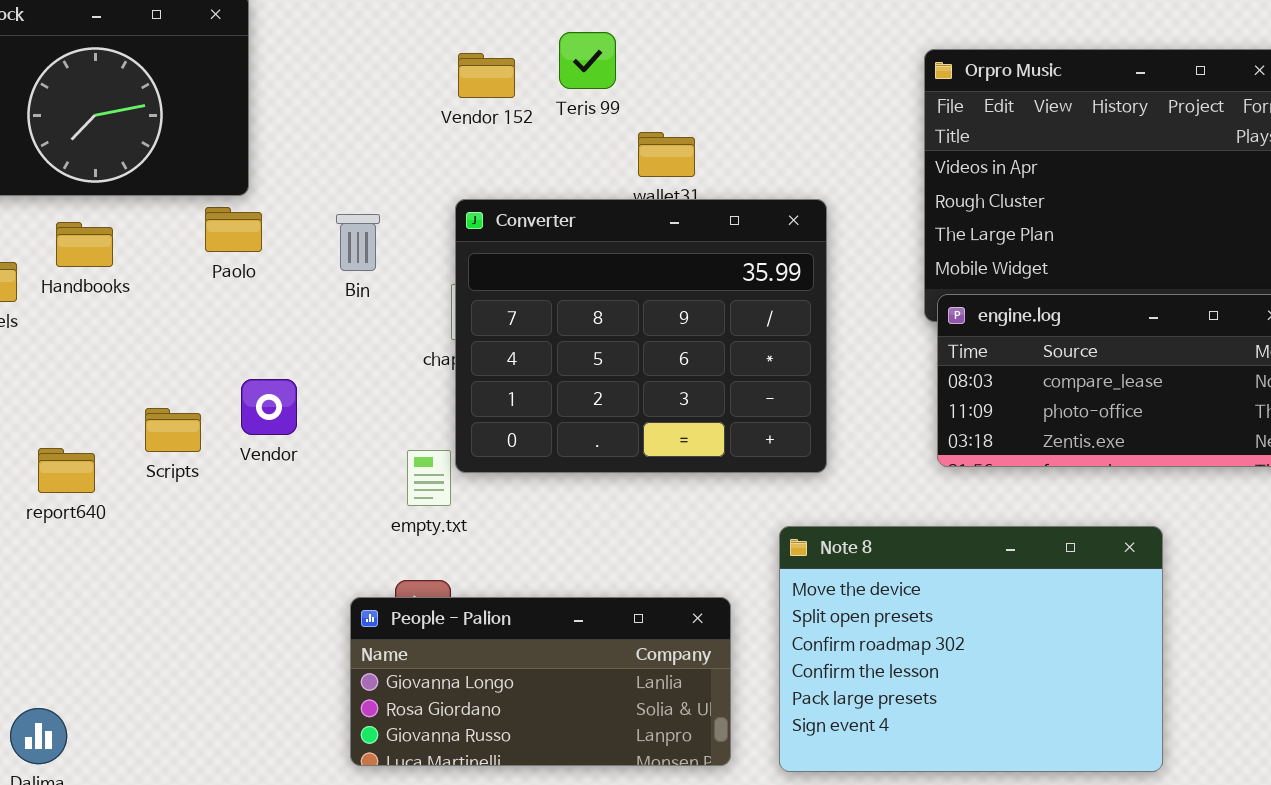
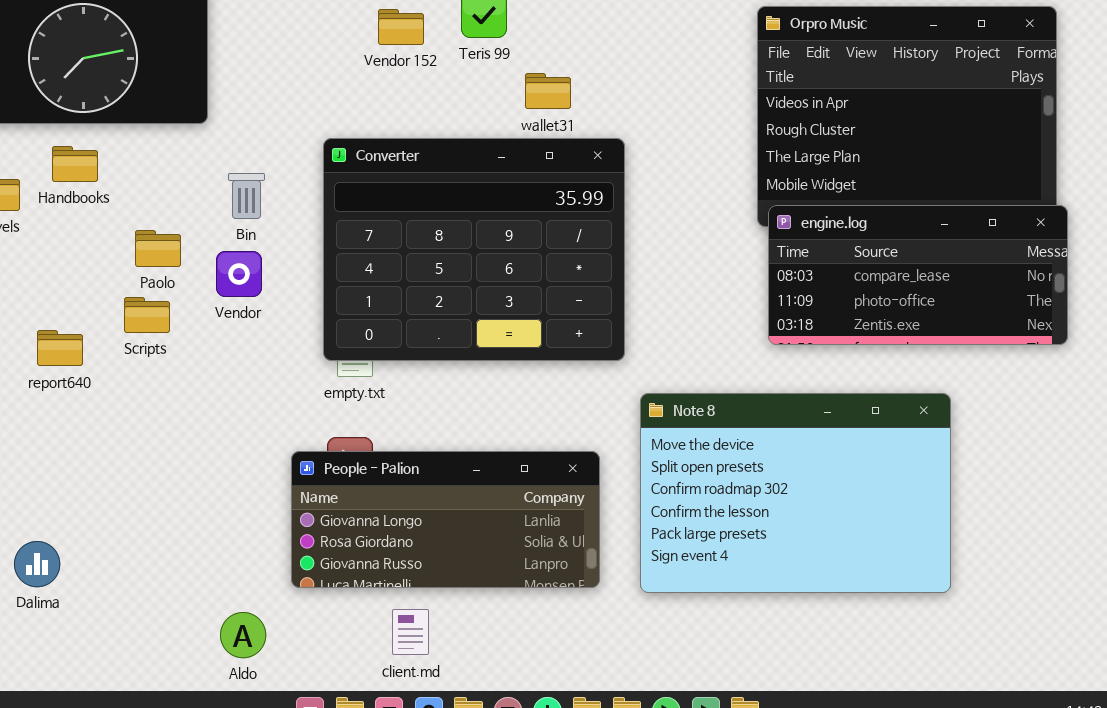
Converter: [455,199,827,473] -> [323,138,625,361], moved
Paolo: [205,207,262,252] -> [135,230,181,267], moved
Bin: [336,214,380,271] -> [228,173,265,219], moved
Vendor: [241,379,297,435] -> [216,251,262,297], moved

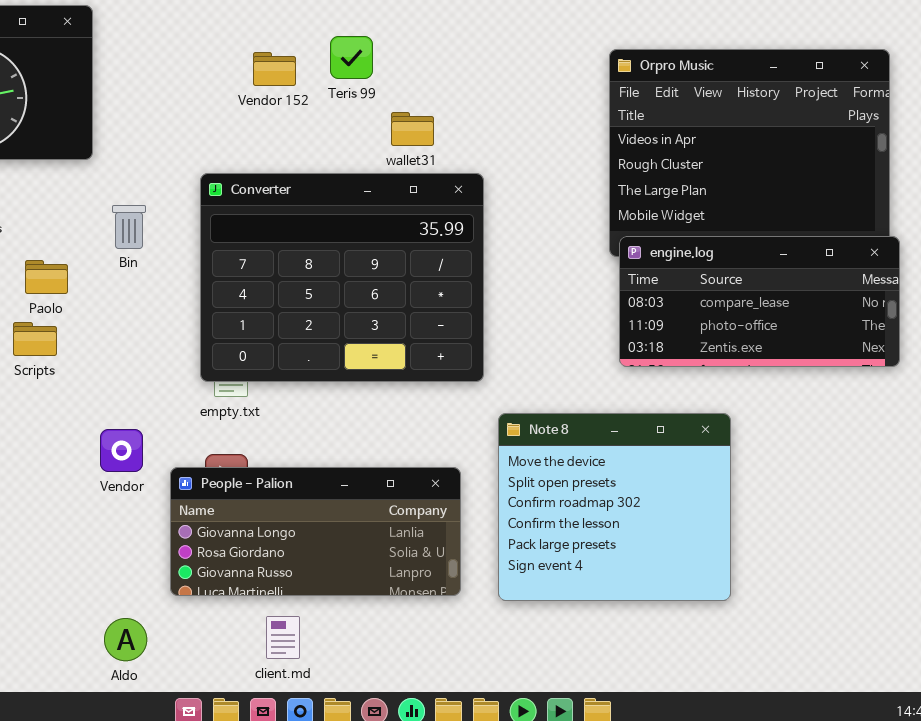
Vendor: [216,251,262,297] -> [100,429,143,472], moved
Note 8: [640,393,951,593] -> [498,413,731,601], resized

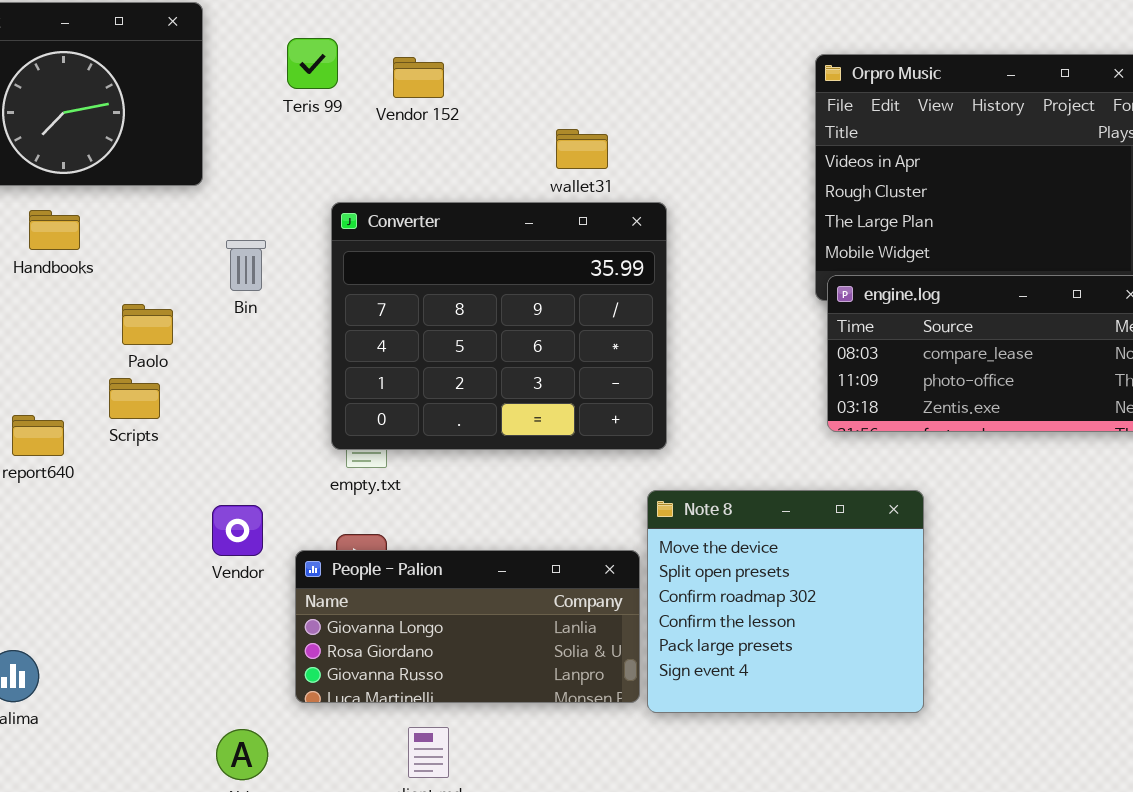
Teris 99: [330,36,373,79] -> [287,38,338,89], moved
Note 8: [498,413,731,601] -> [647,490,924,713], moved

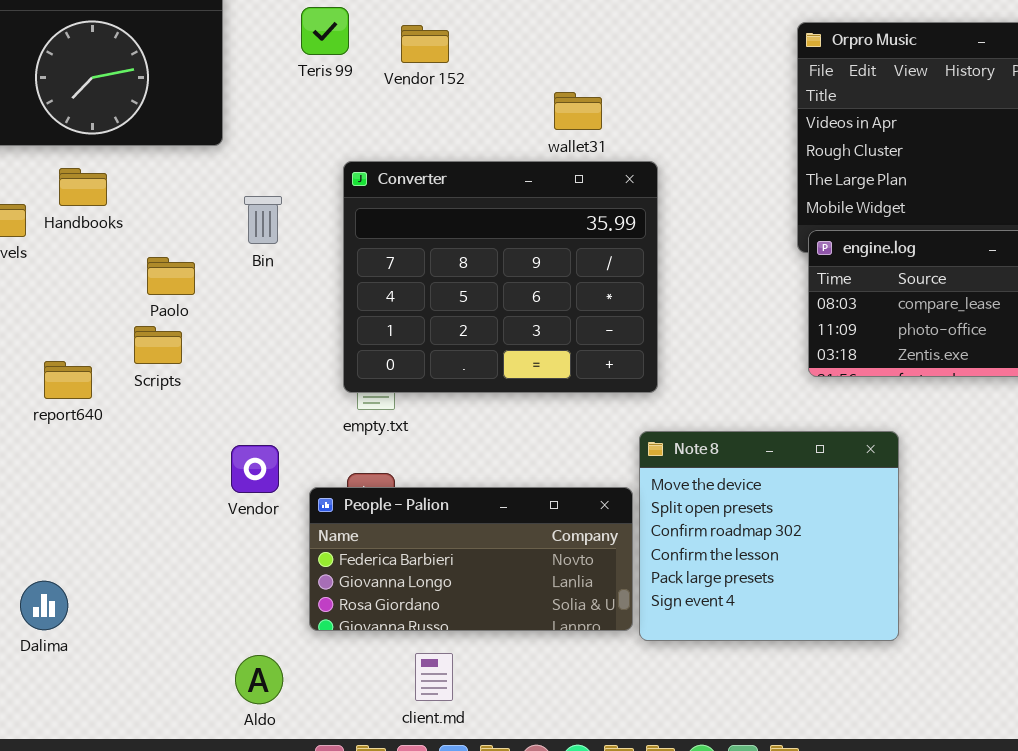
People - Palion: [295,550,640,703] -> [309,487,633,631], scrolled up 1 row

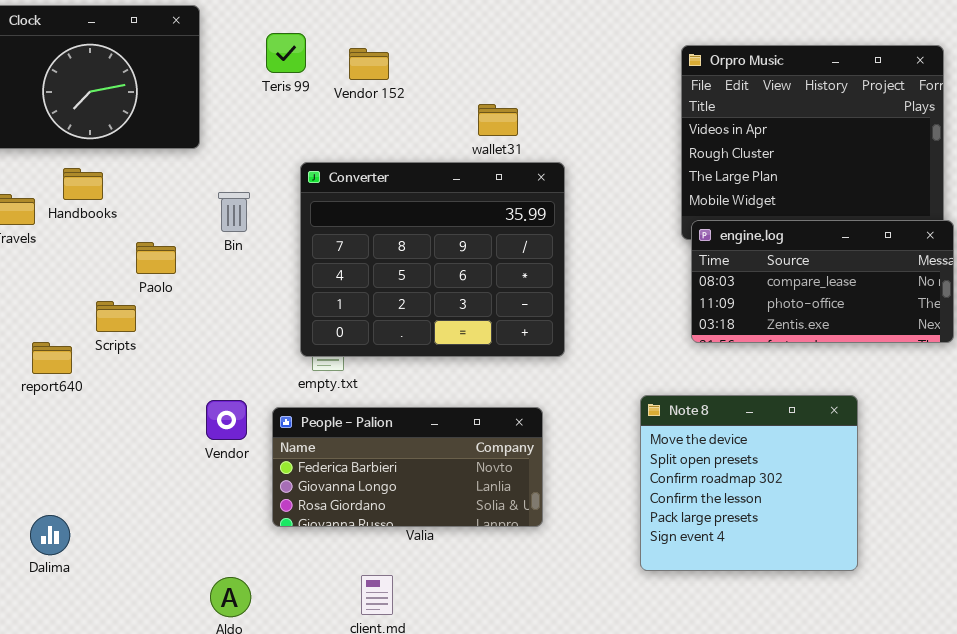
Scripts: [134,326,182,364] -> [96,301,136,332], moved
report640: [44,361,92,399] -> [32,342,72,374], moved
Note 8: [639,431,899,641] -> [640,395,858,571], moved
People - Palion: [309,487,633,631] -> [272,407,543,527], moved

